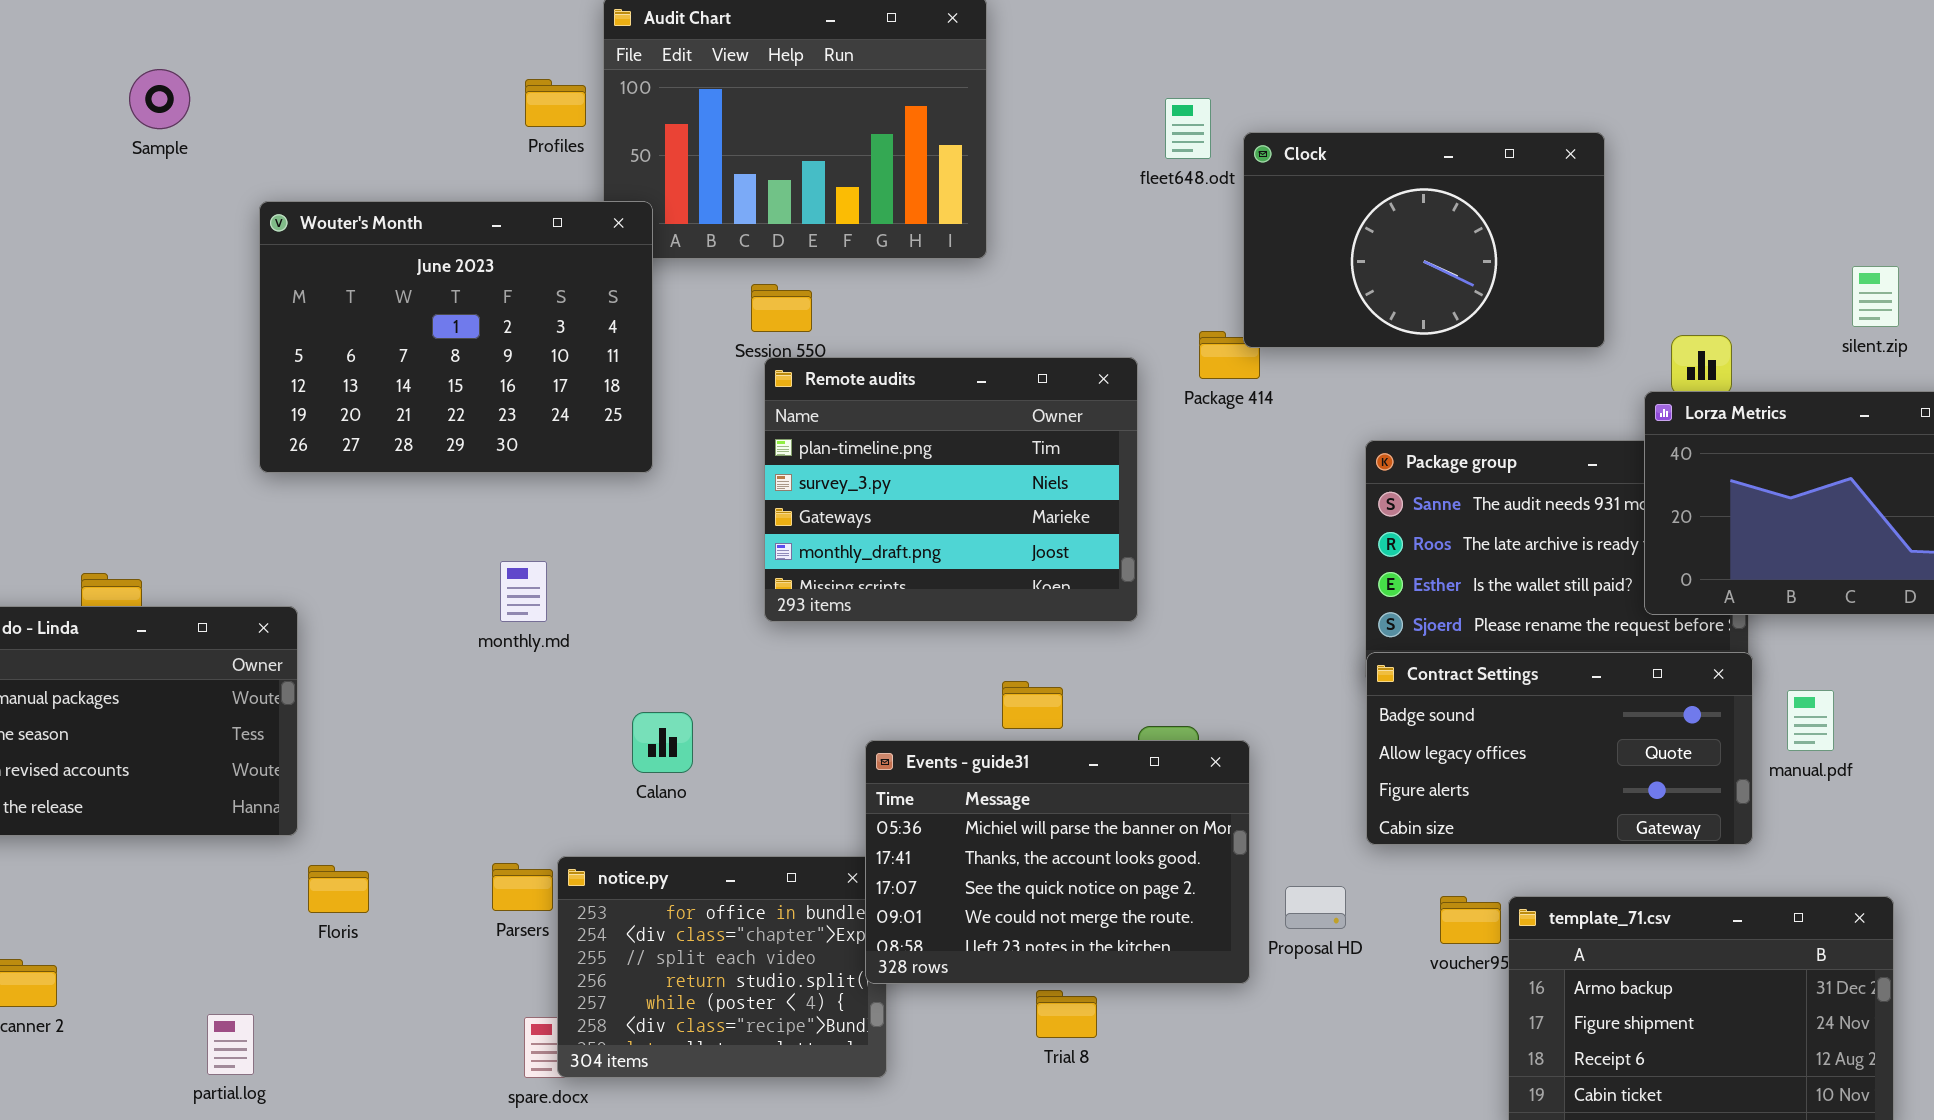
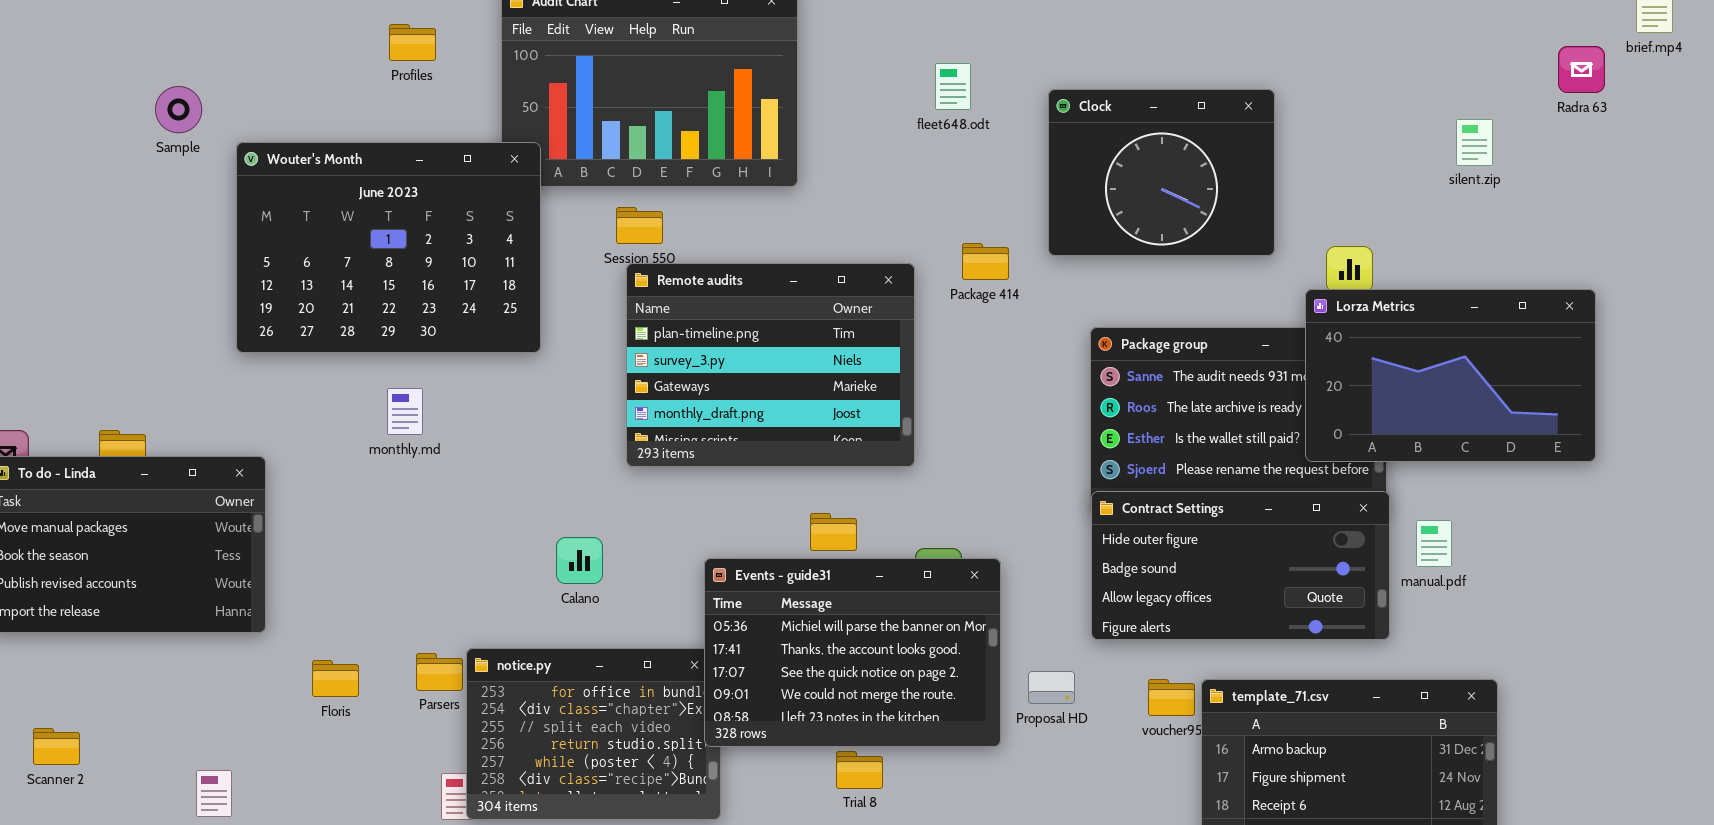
Sample: [129,69,190,129] -> [155,86,202,133], moved
Profiles: [525,79,586,127] -> [389,24,436,61], moved
Clock: [1243,132,1605,348] -> [1048,89,1275,256], resized
silent.zip: [1852,266,1899,327] -> [1456,119,1493,166], moved
monthly.md: [500,561,547,622] -> [387,388,423,435], moved
Contract Settings: [1366,652,1753,845] -> [1091,491,1390,640], scrolled up 1 row
Calano: [632,712,693,773] -> [556,537,603,584], moved
Floris: [308,865,369,913] -> [312,660,359,697], moved

